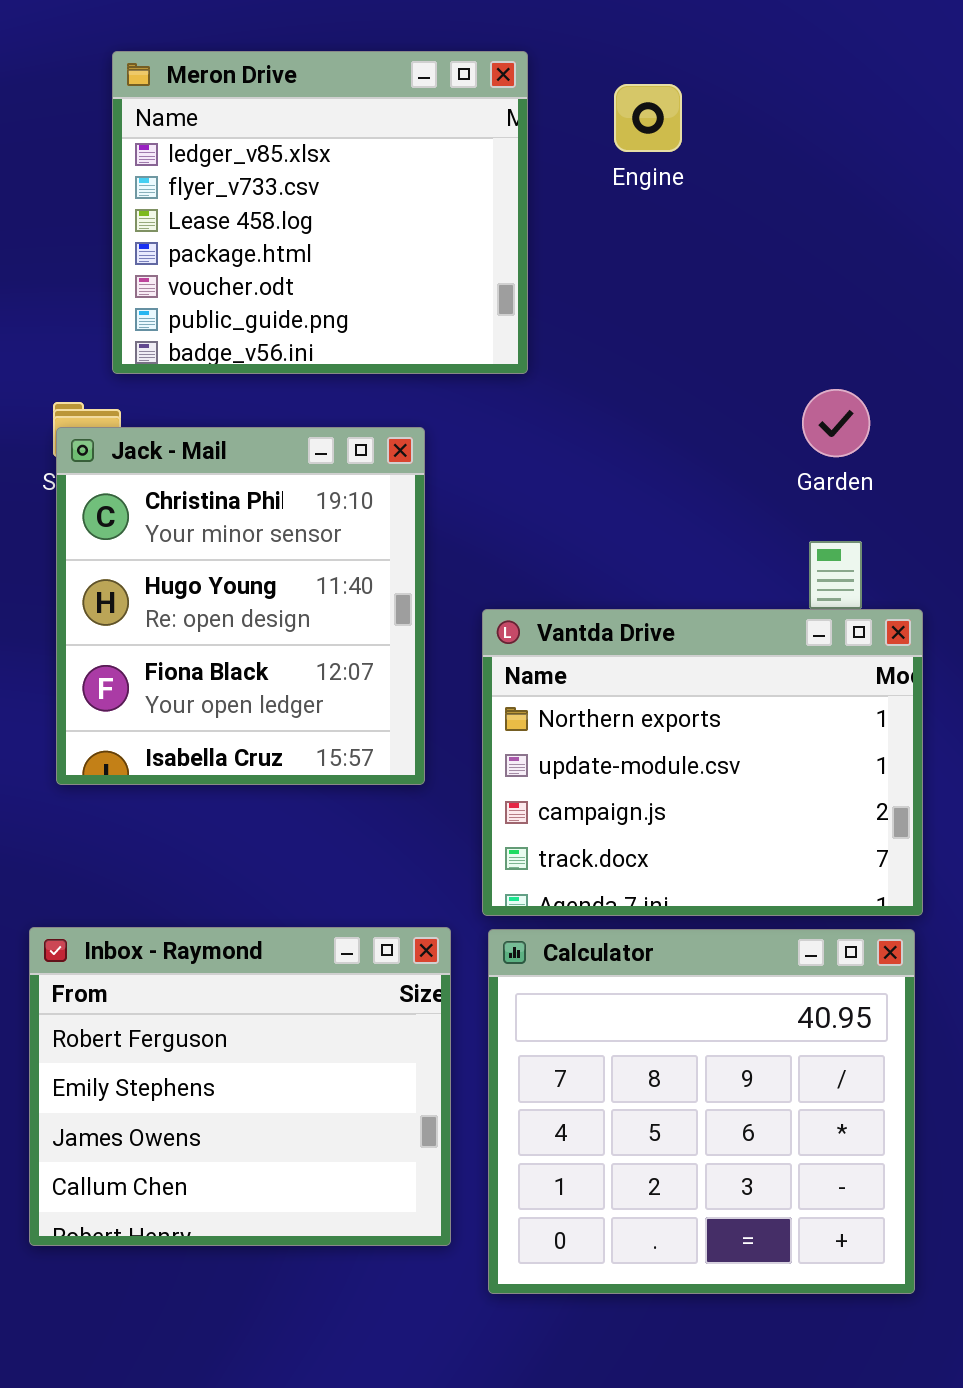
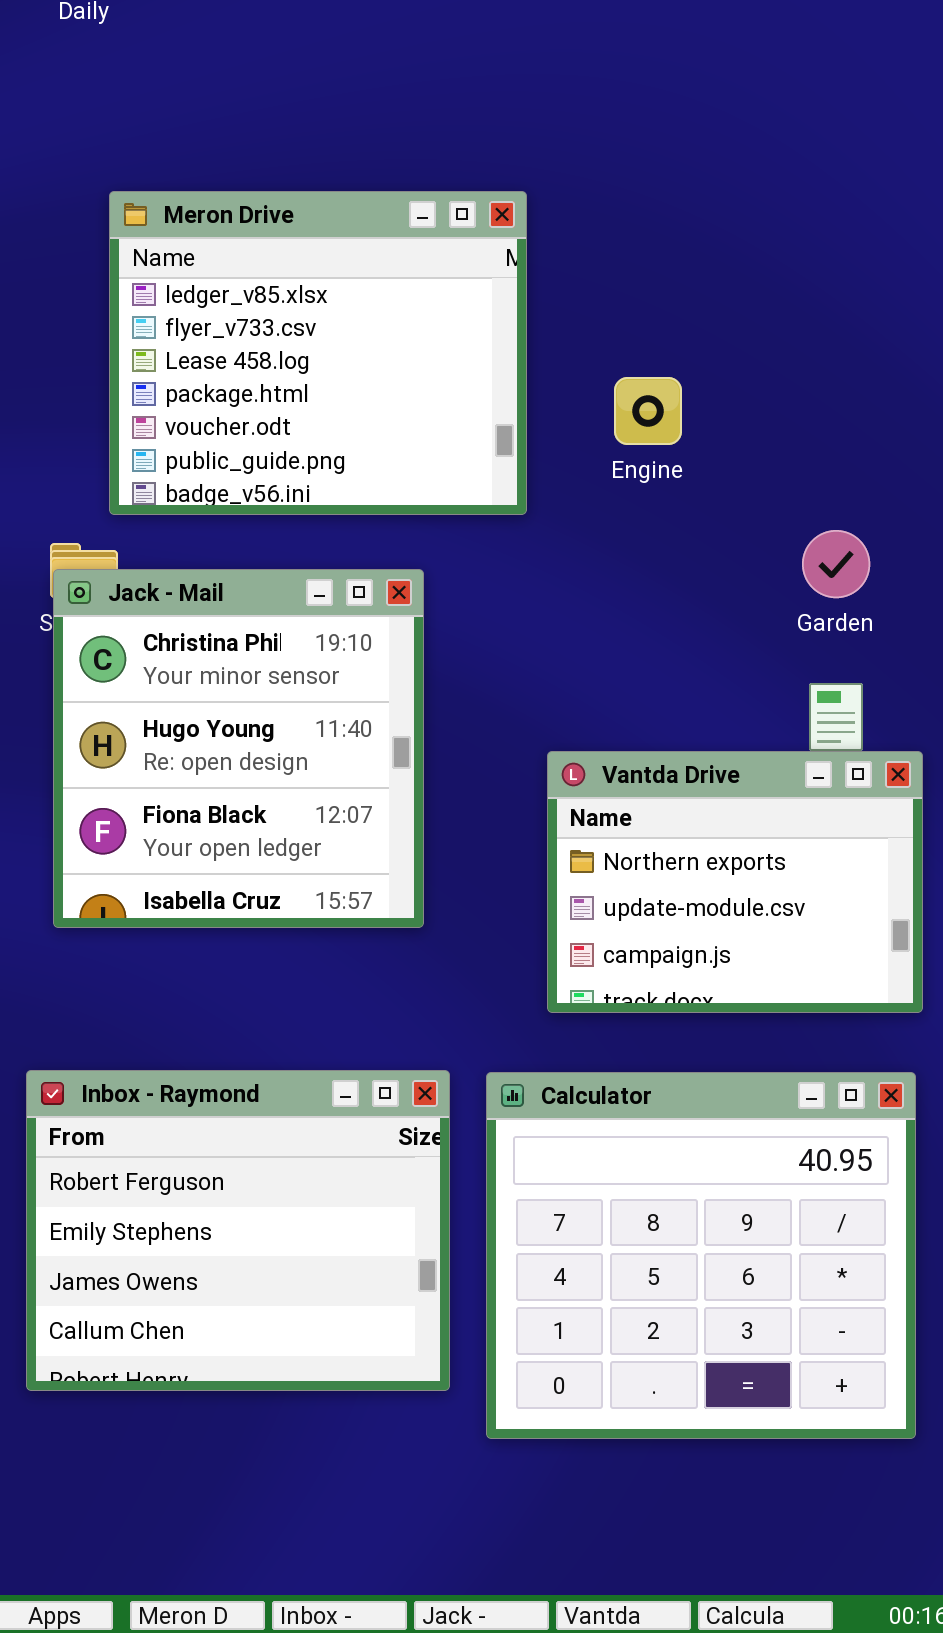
Engine: [614,84,682,152] -> [614,377,682,445], moved
Vantda Drive: [482,609,923,916] -> [547,751,923,1013], resized

